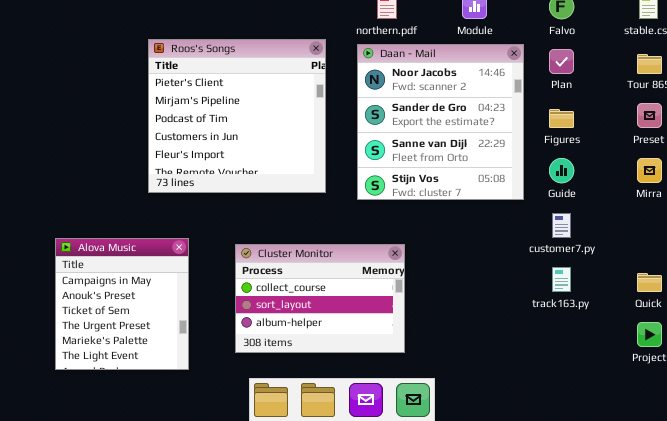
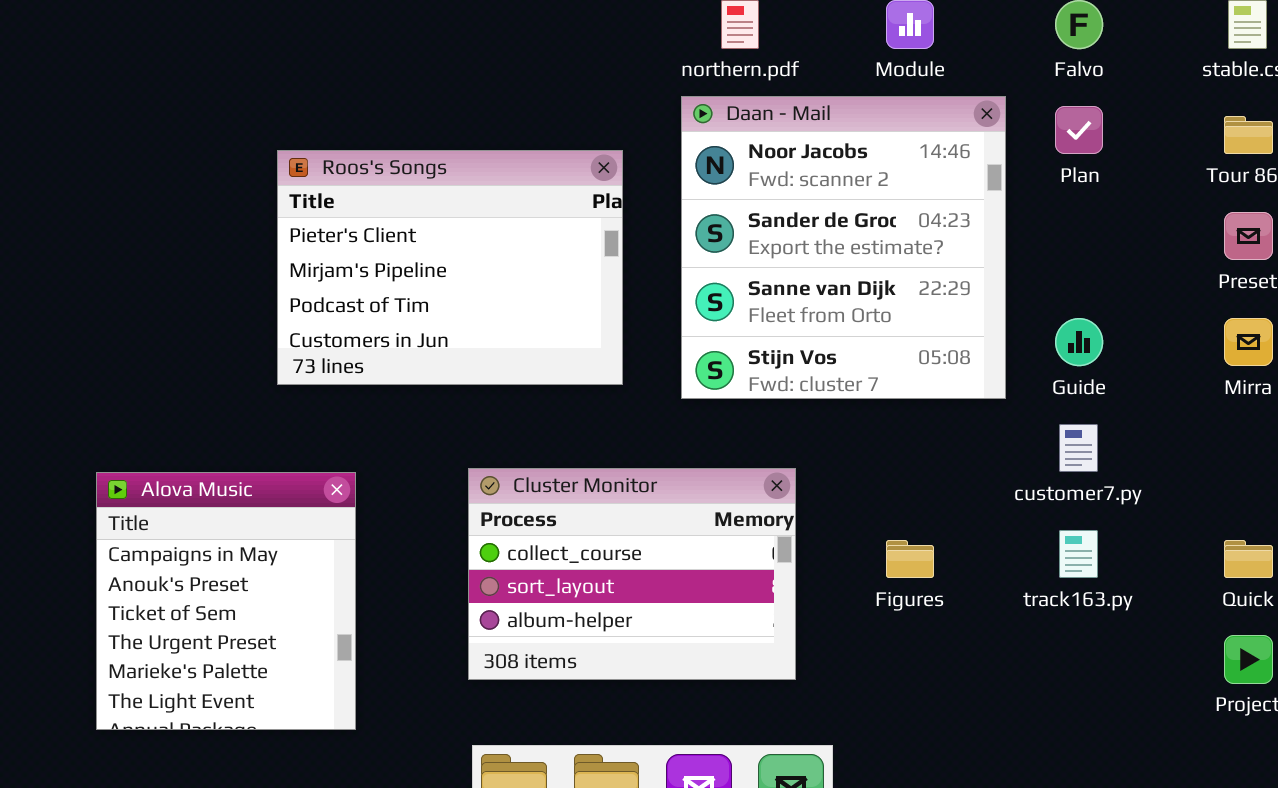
Roos's Songs: [148,39,326,193] -> [277,150,623,385], resized
Figures: [549,109,574,128] -> [886,540,934,578], moved
Cluster Monitor: [235,244,405,353] -> [468,468,796,680], moved

